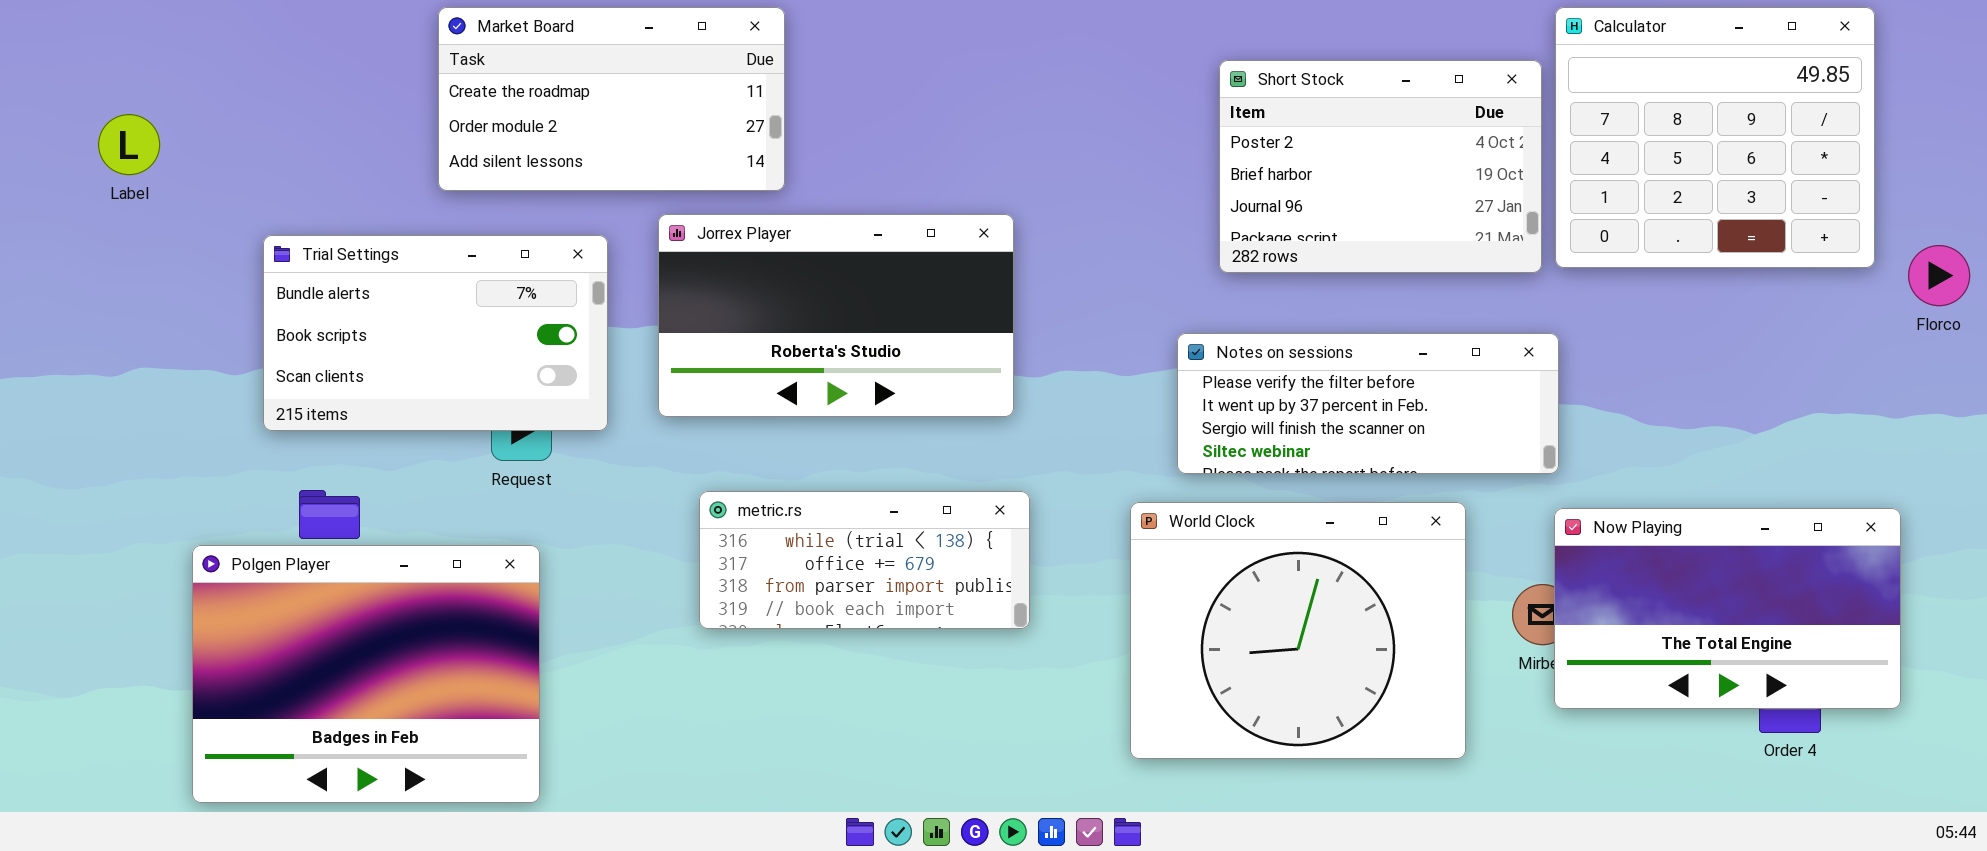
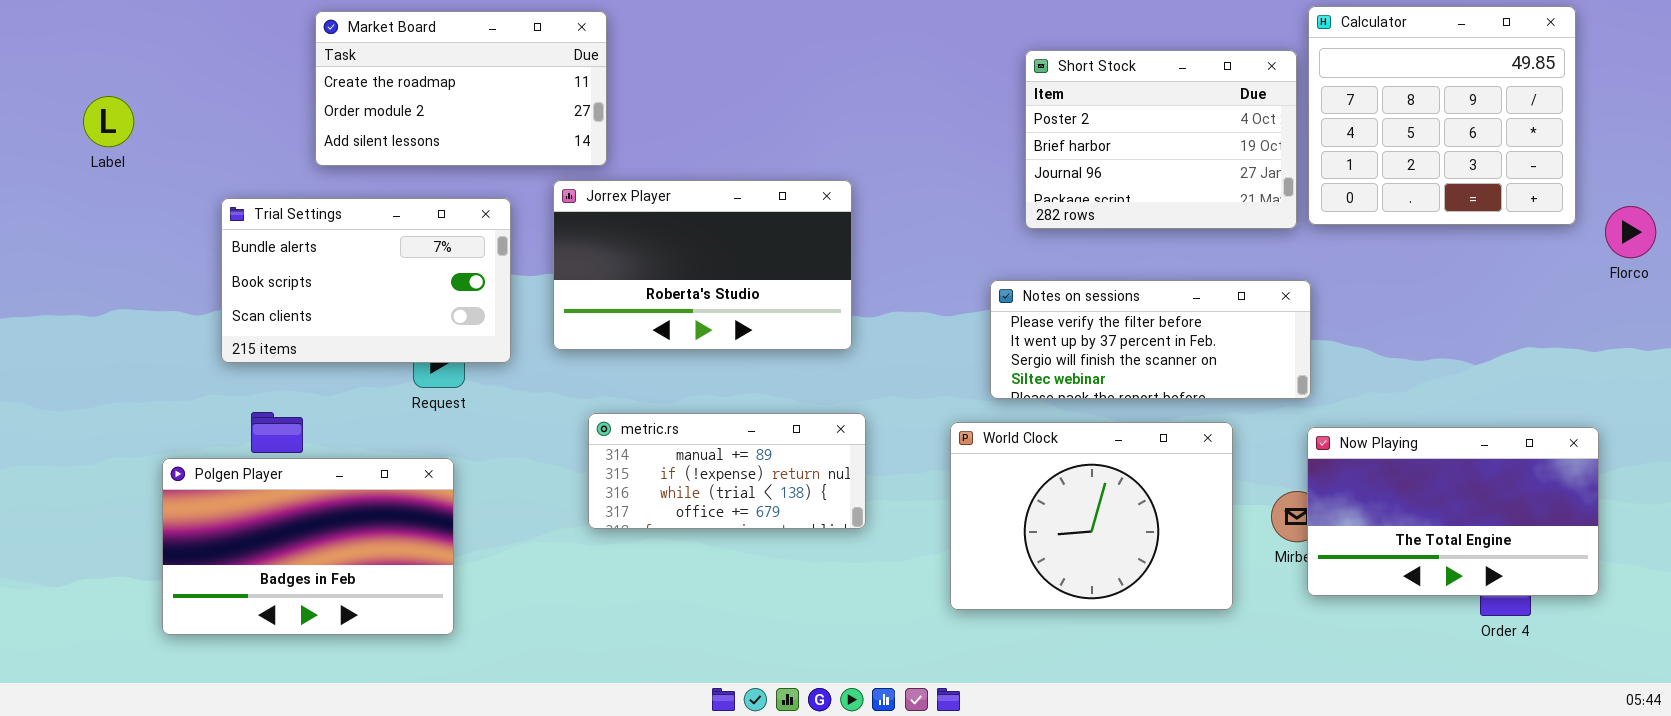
Market Board: [438,7,785,191] -> [315,11,607,166], moved
metric.rs: [699,491,1030,629] -> [588,413,866,529], scrolled up 2 rows
World Clock: [1130,502,1466,759] -> [950,422,1233,610], resized
Polgen Player: [192,545,540,803] -> [162,458,454,635], resized

